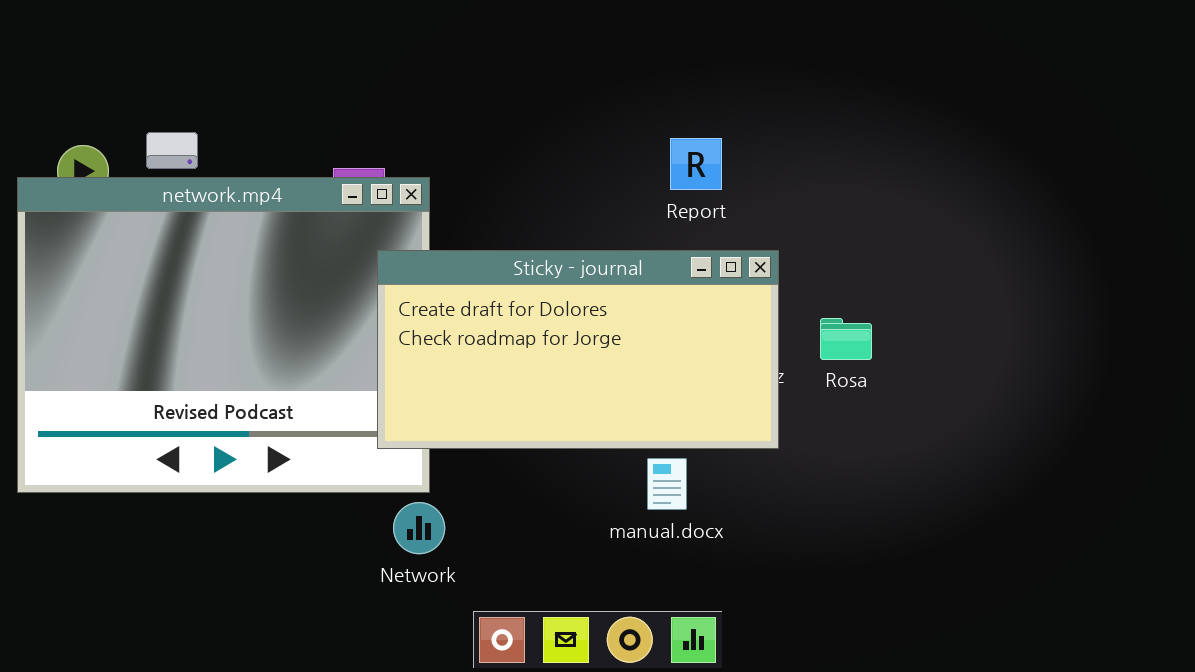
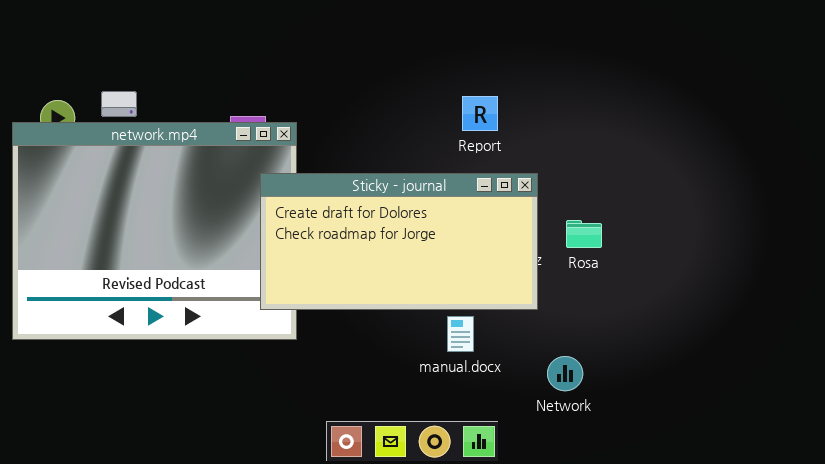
Network: [393,502,445,554] -> [547,356,583,391], moved

